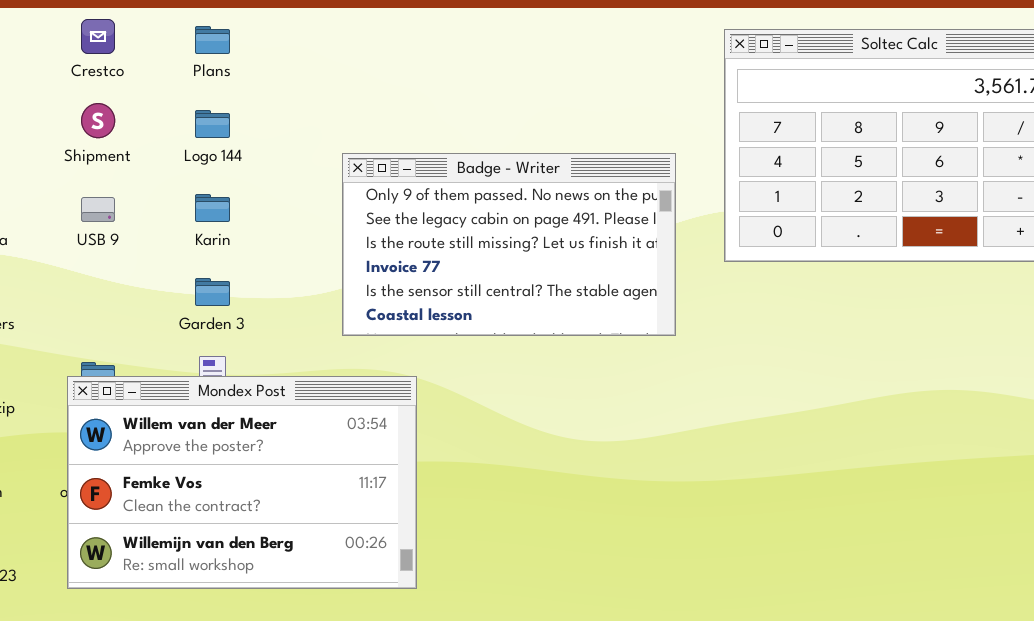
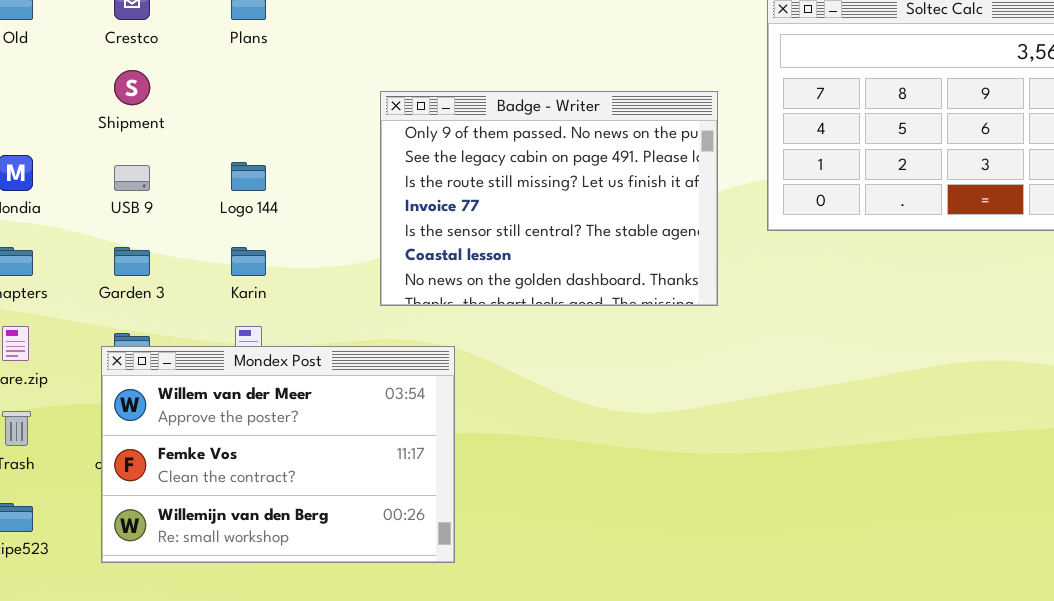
Logo 144: [195,110,230,138] -> [231,162,266,191], moved
Badge - Writer: [342,153,676,336] -> [380,91,718,306], resized
Karin: [195,194,230,222] -> [231,247,266,276], moved
Garden 3: [195,278,230,306] -> [114,247,150,276], moved

